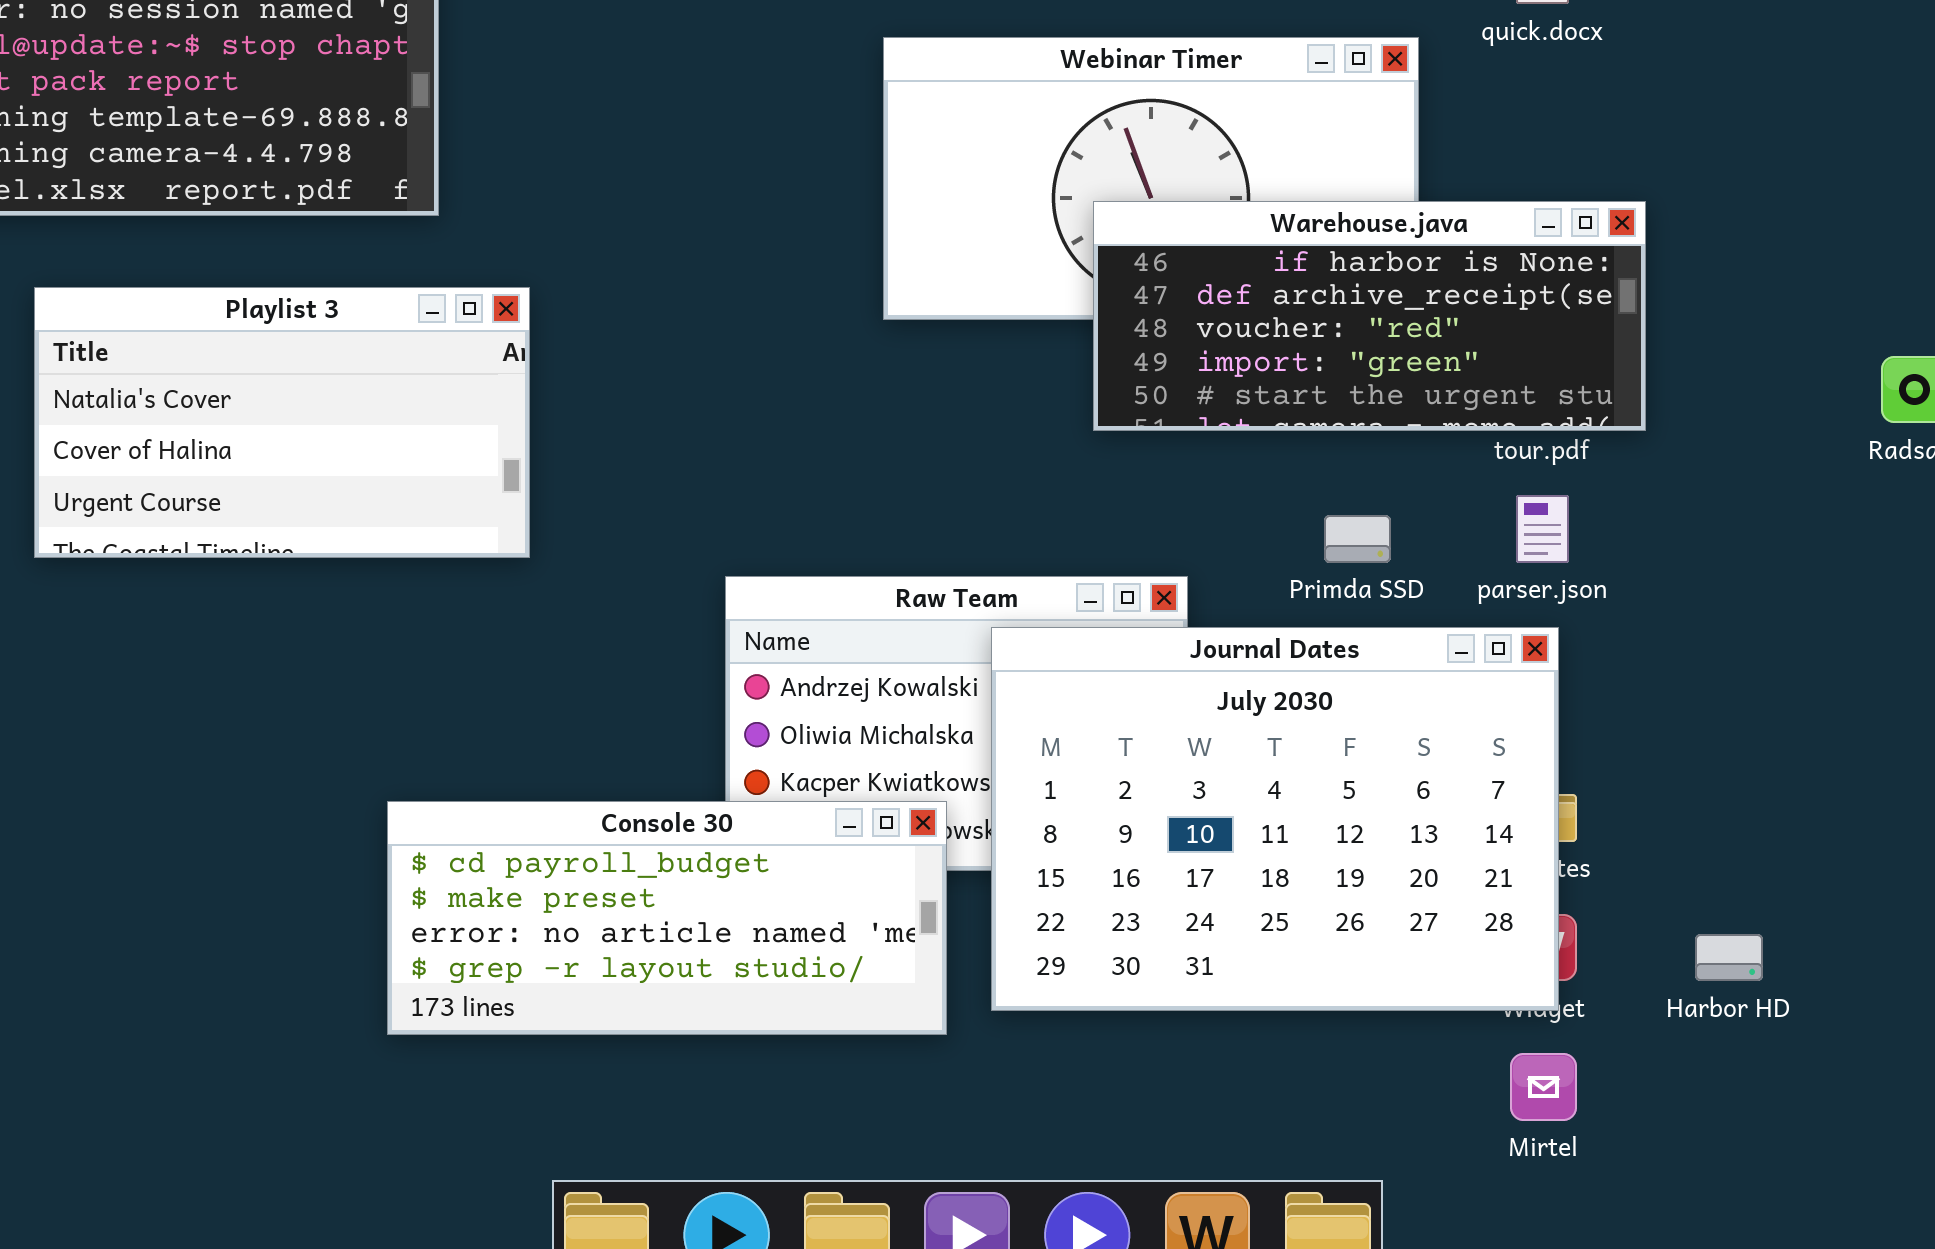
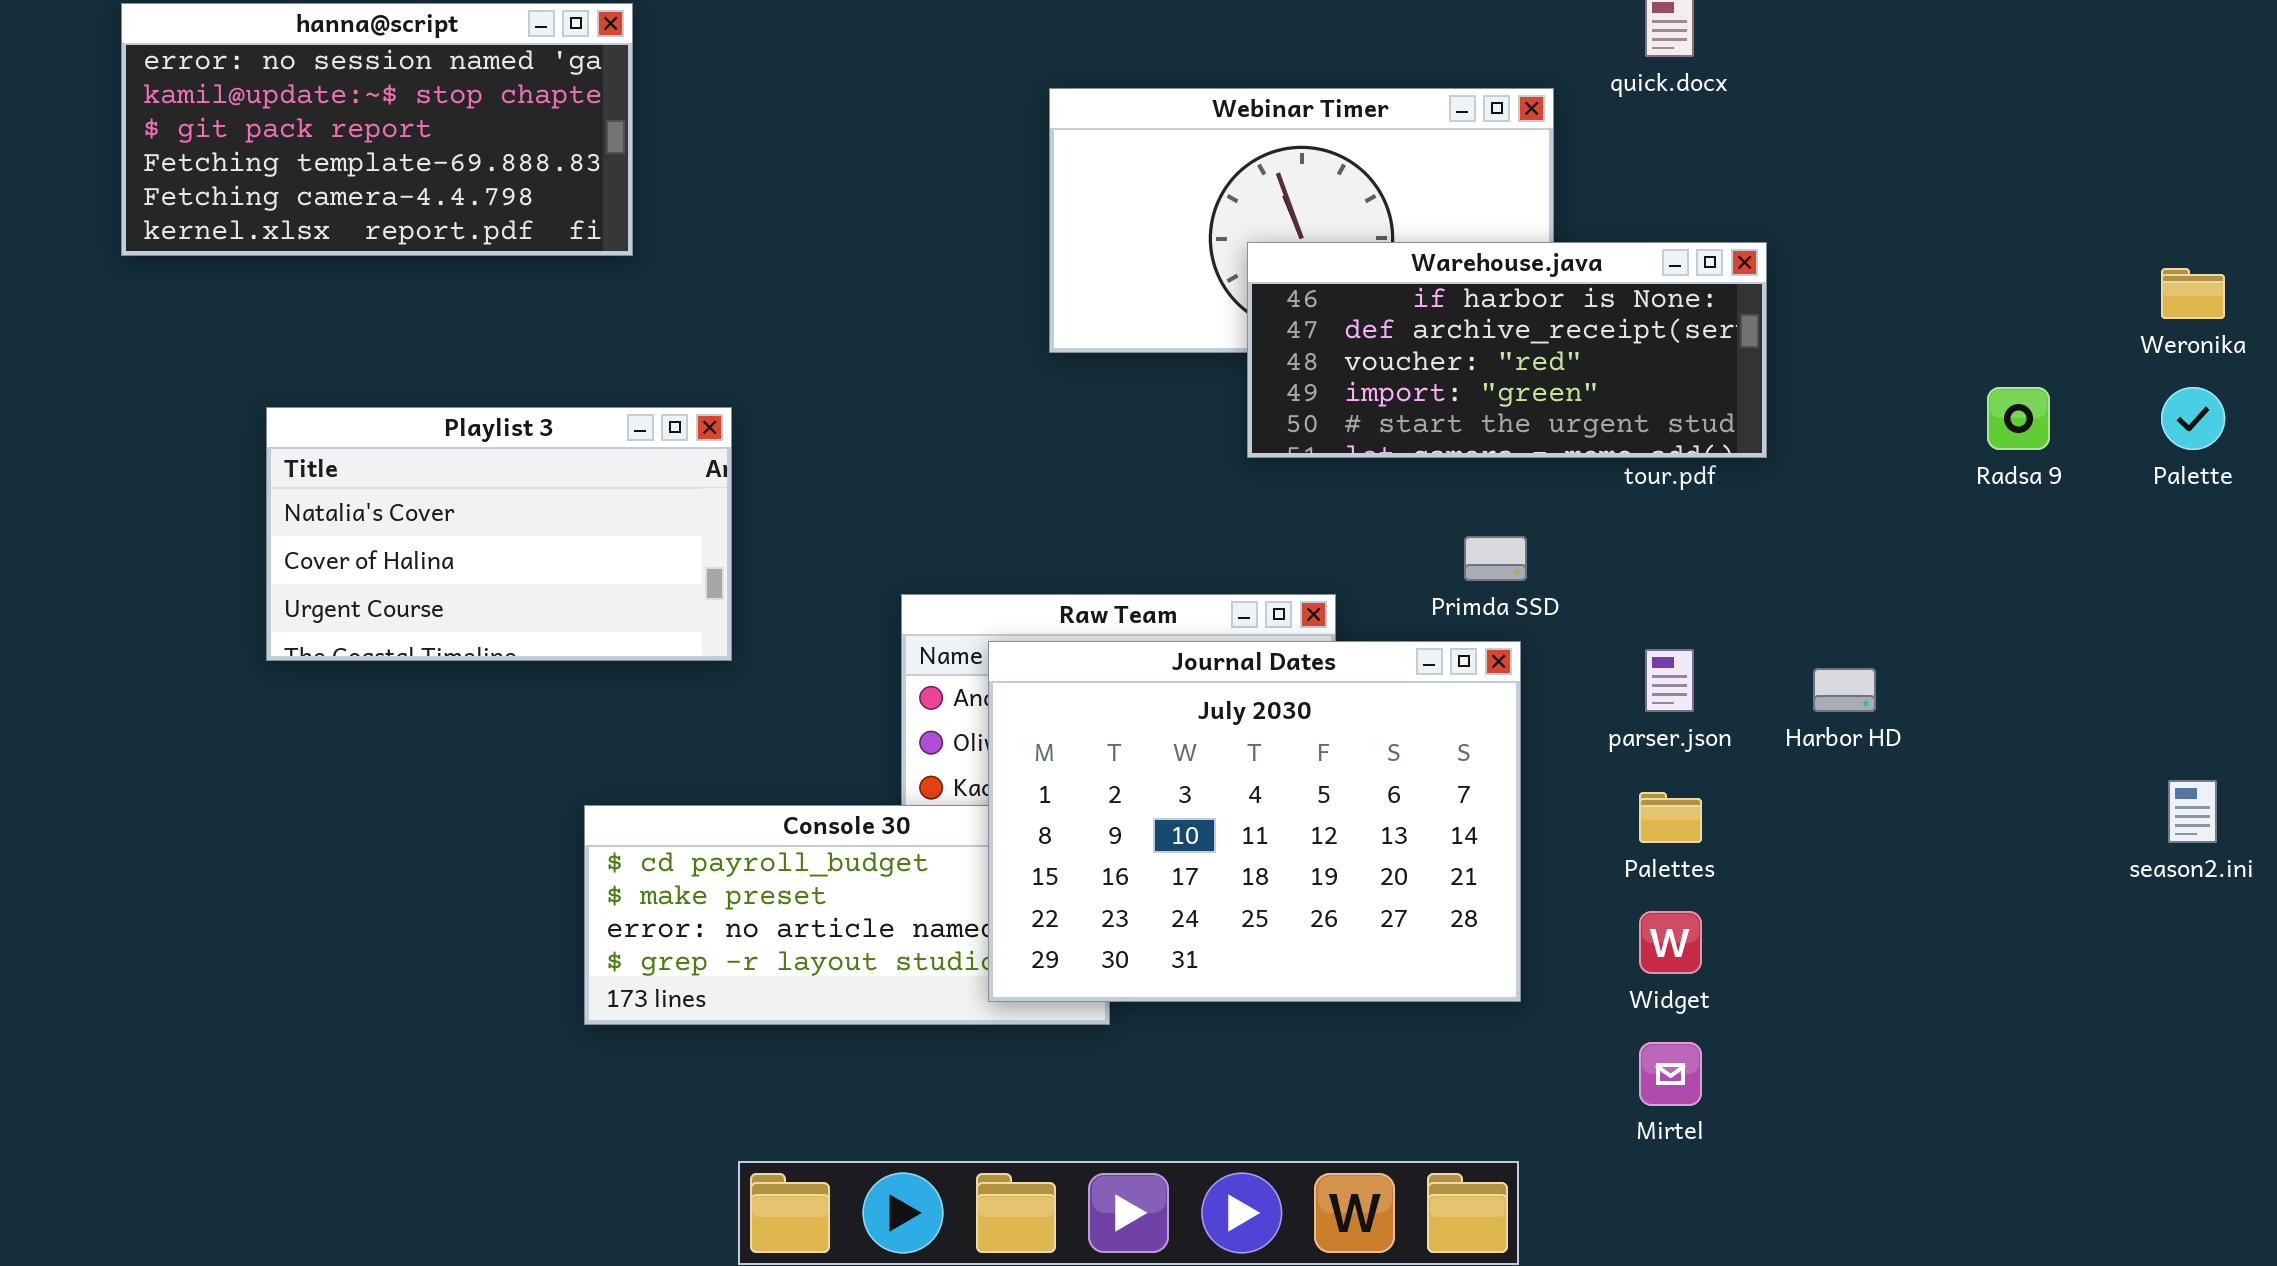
Playlist 3: [34,287,530,558] -> [266,407,732,661], moved
parser.json: [1516,495,1569,563] -> [1645,649,1694,712], moved
Journal Dates: [991,627,1559,1011] -> [988,641,1521,1002], moved
Harbor HD: [1695,934,1763,981] -> [1813,668,1876,712], moved

